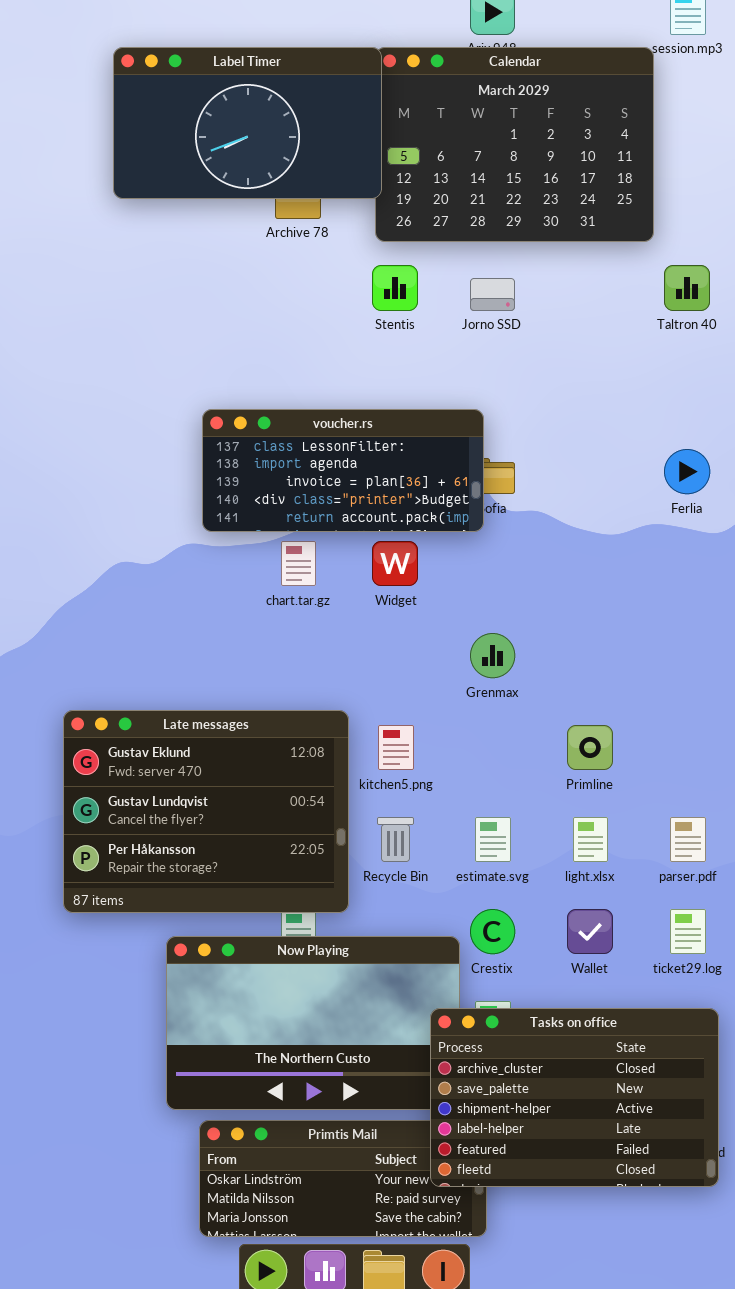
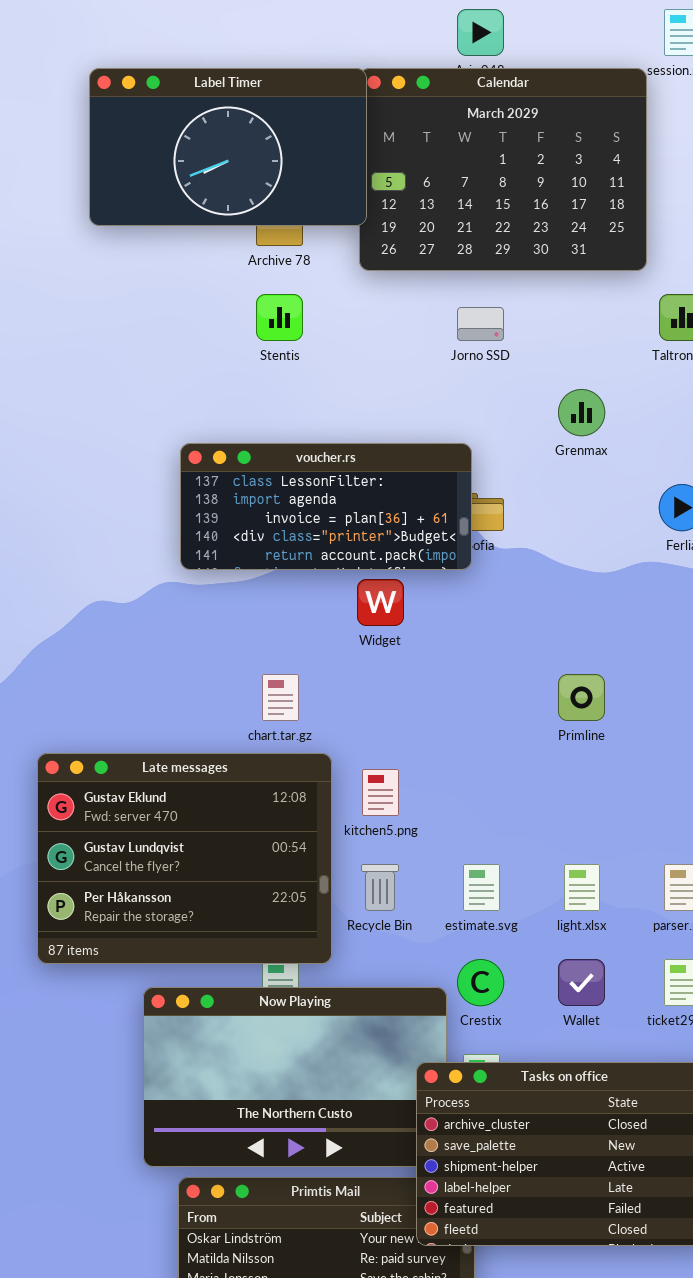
Stentis: [372,265,418,311] -> [256,294,303,341], moved
chart.tar.gz: [281,541,316,586] -> [262,674,299,721], moved
Grenmax: [470,633,515,678] -> [558,389,605,436], moved
Primline: [567,725,613,770] -> [558,674,605,721], moved

